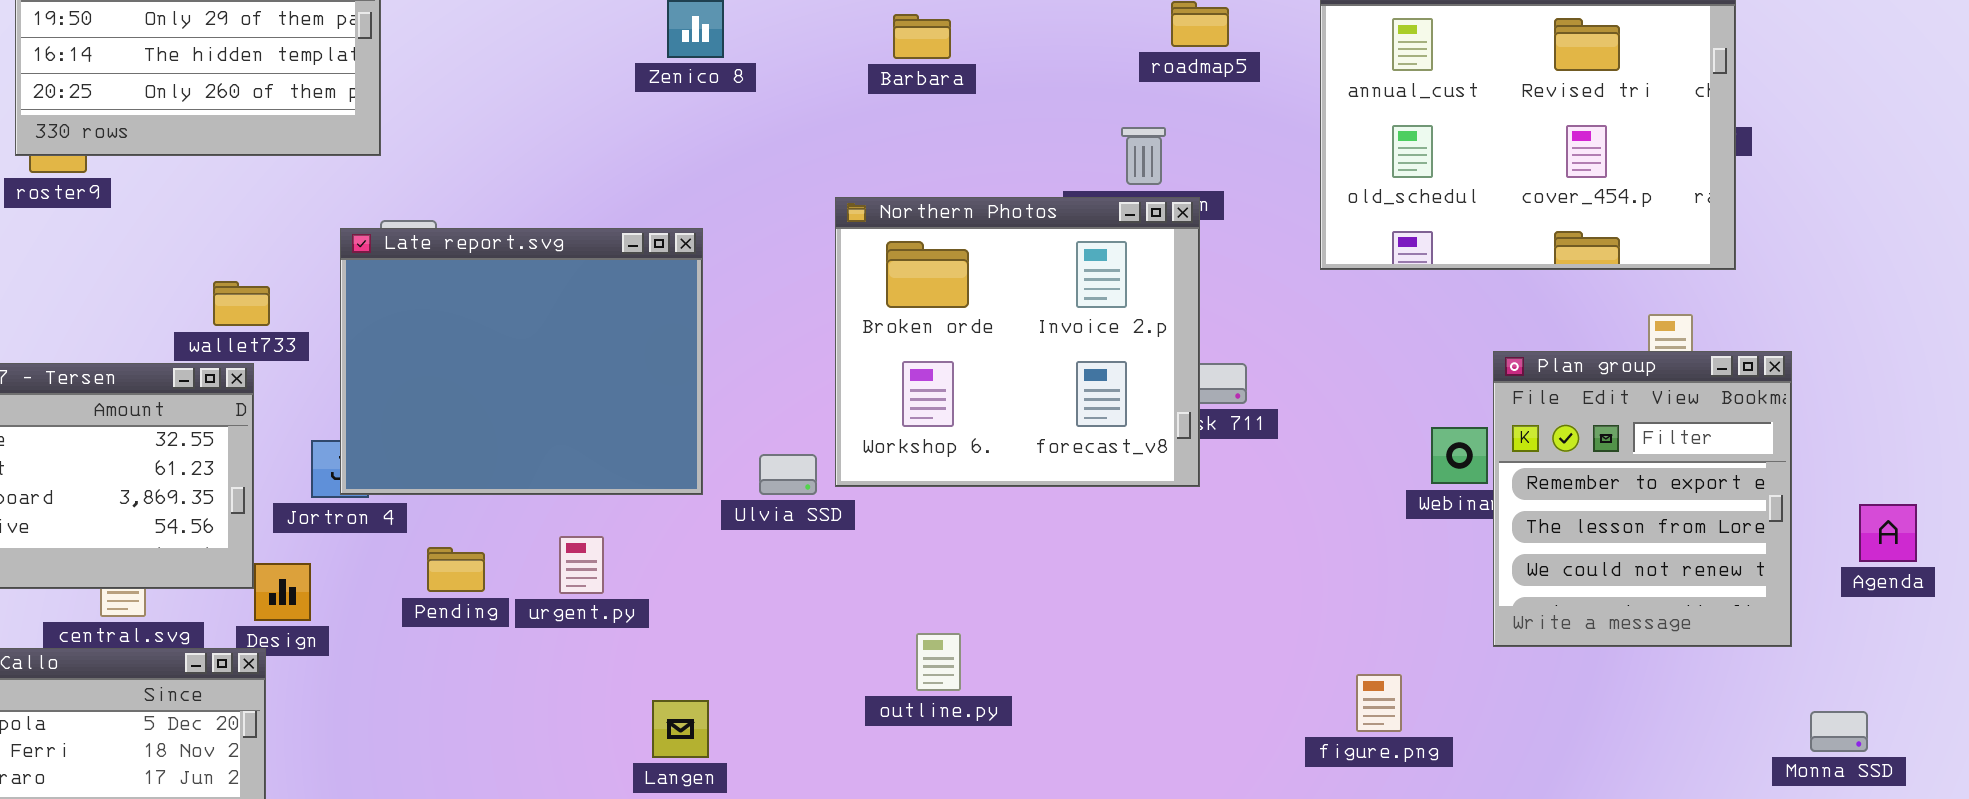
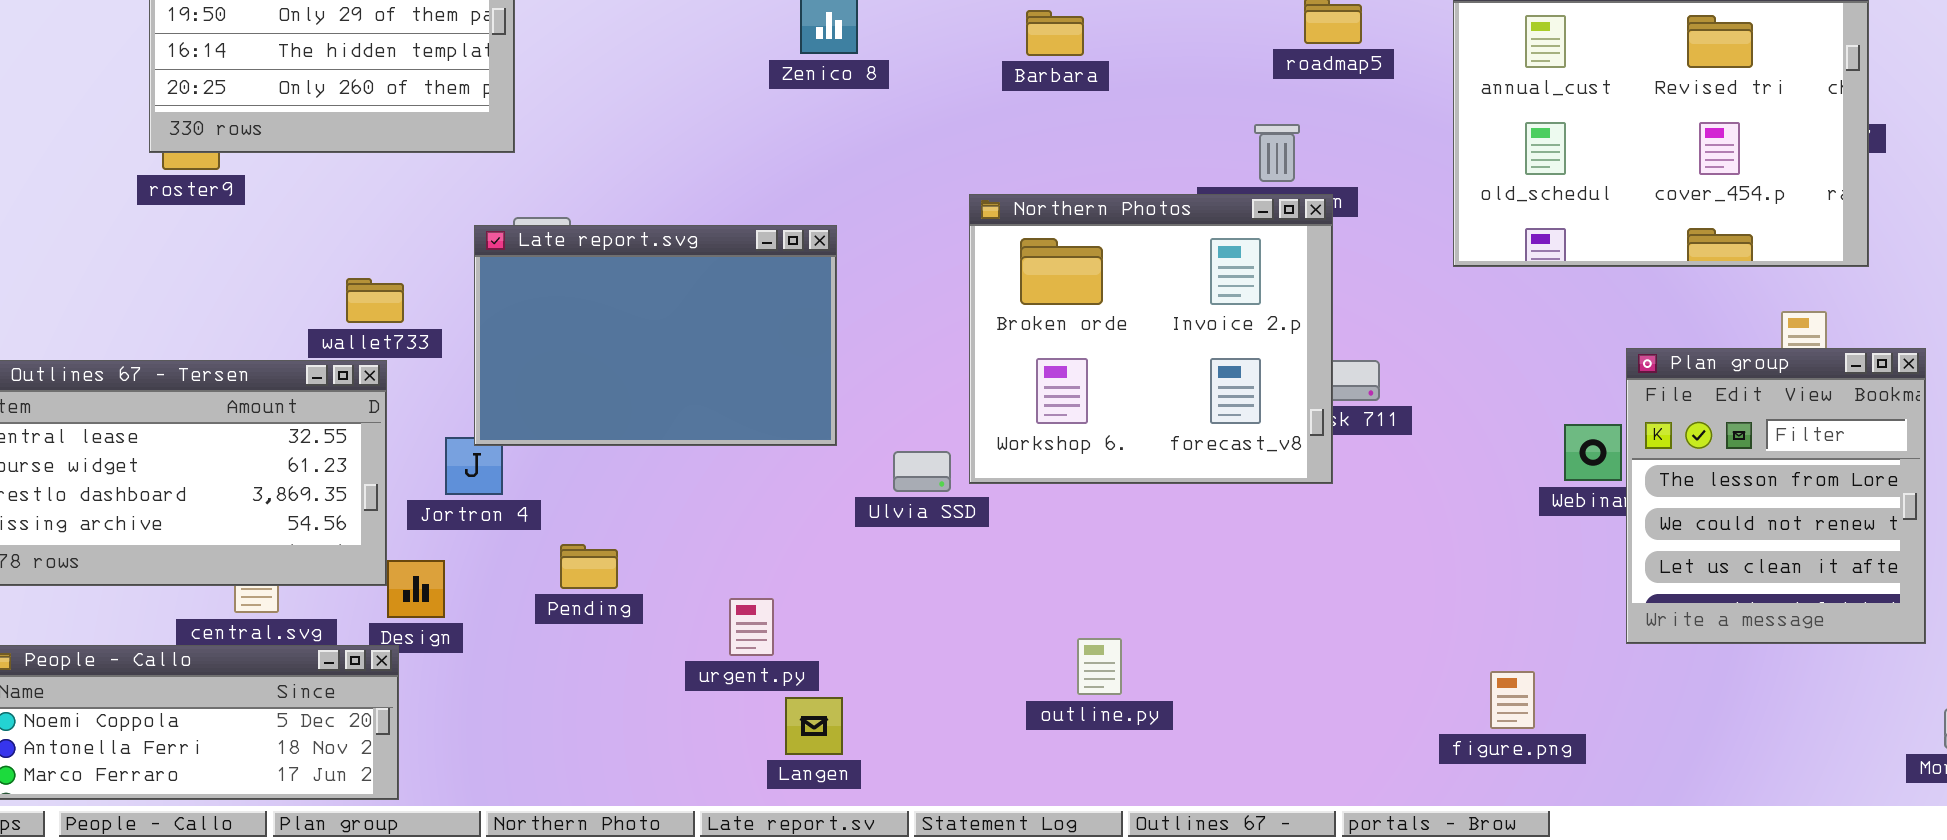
Late report.svg: [340,228,703,495] -> [474,225,837,446], resized
Plan group: [1493,351,1792,647] -> [1626,348,1926,644], scrolled down 1 row
urgent.py: [559,536,604,594] -> [729,598,774,656], moved
outline.py: [916,633,961,691] -> [1077,638,1122,695], moved

